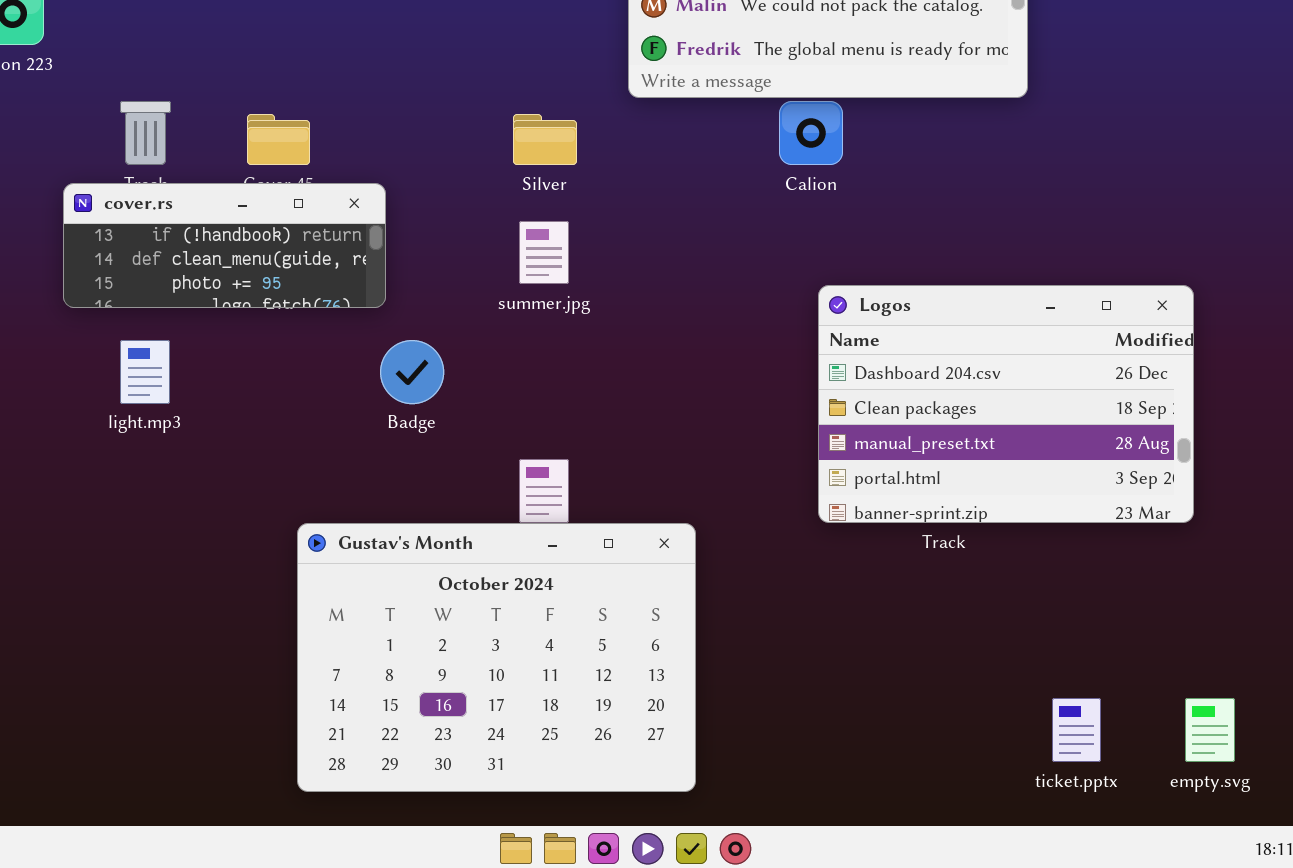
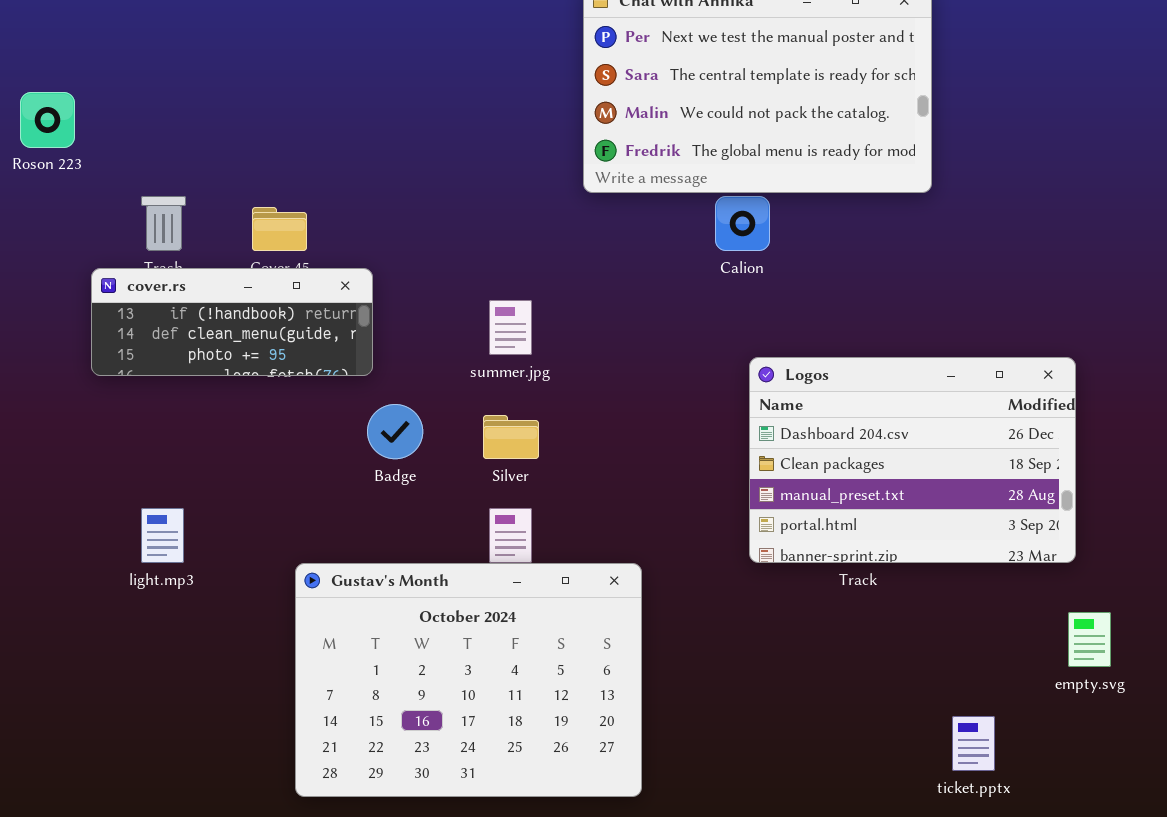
Silver: [513,114,577,165] -> [483,415,539,459], moved
light.mp3: [120,340,170,404] -> [141,508,184,563], moved
empty.svg: [1185,698,1235,762] -> [1068,612,1111,667], moved

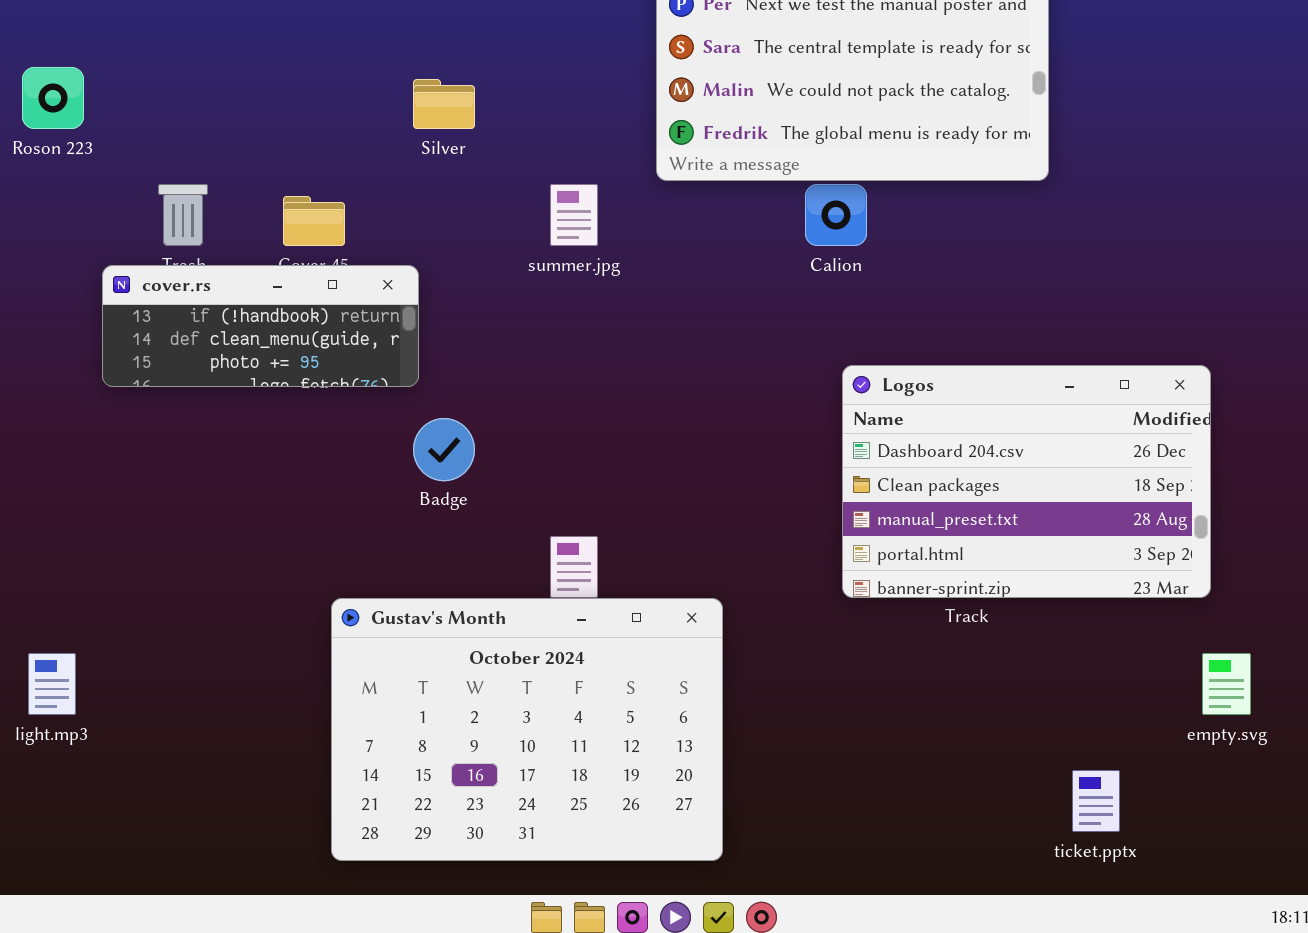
summer.jpg: [489,300,532,355] -> [550,184,598,246], moved
Silver: [483,415,539,459] -> [413,79,475,129], moved
light.mp3: [141,508,184,563] -> [28,653,76,715], moved

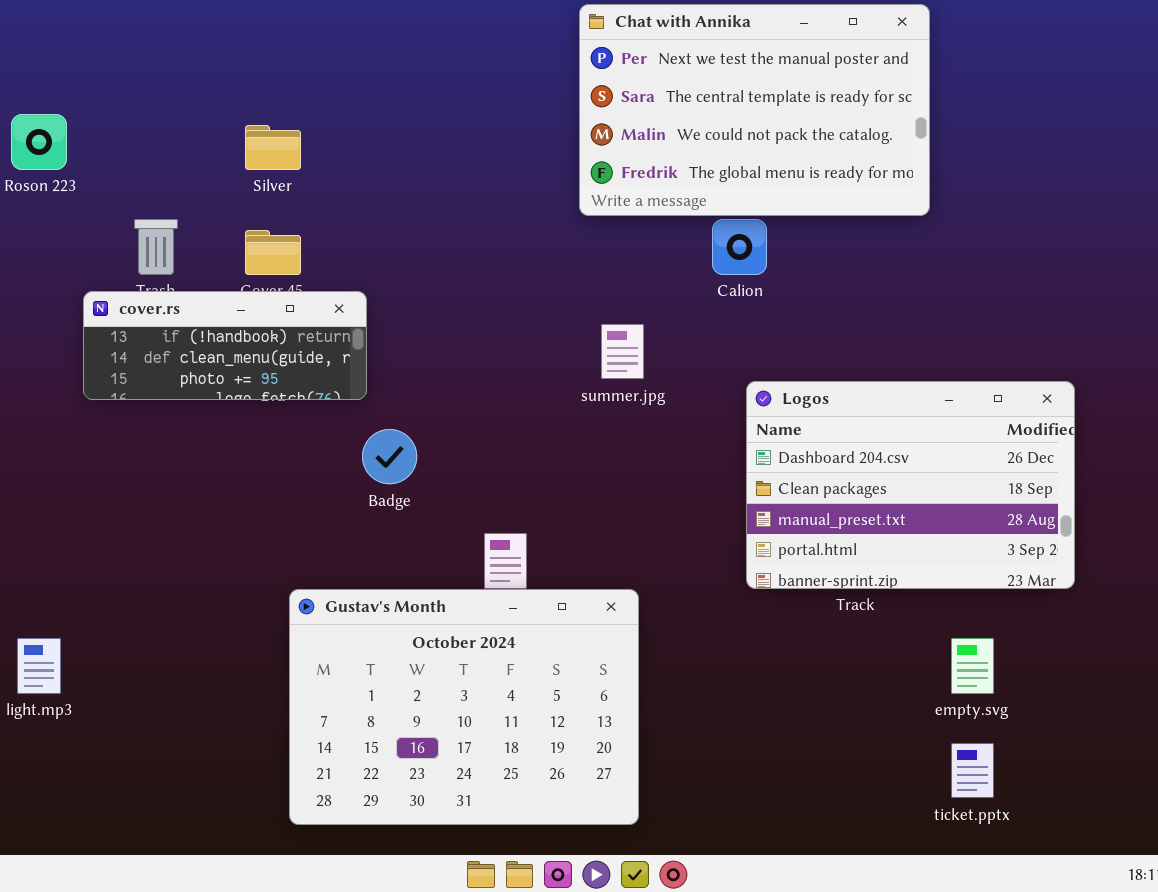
Silver: [413,79,475,129] -> [245,125,301,170], moved
summer.jpg: [550,184,598,246] -> [601,324,644,379], moved
empty.svg: [1202,653,1251,715] -> [951,638,994,694], moved

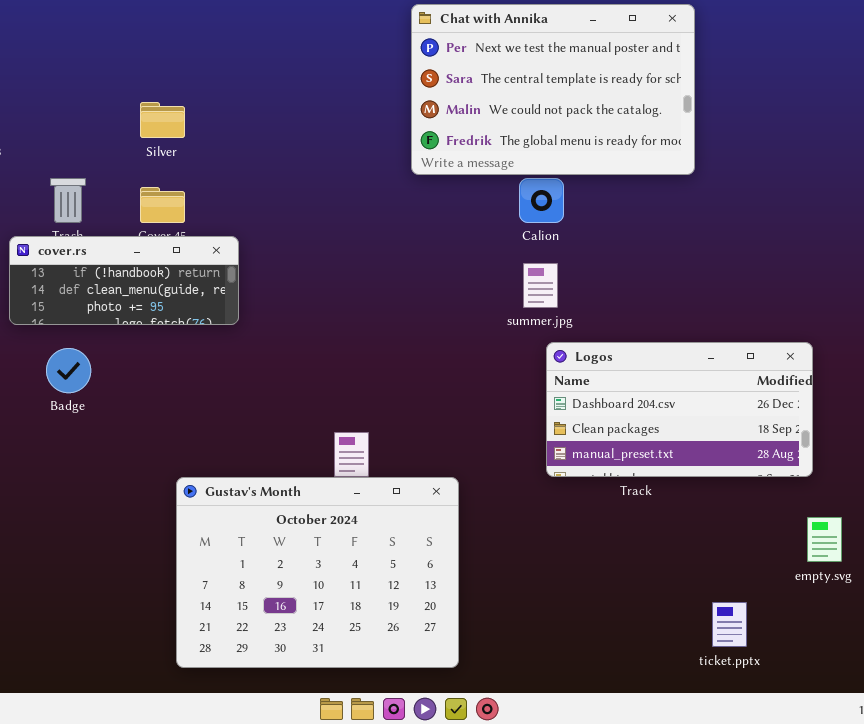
summer.jpg: [601,324,644,379] -> [523,263,558,308], moved
Logos: [746,381,1075,589] -> [546,342,813,477], resized
Badge: [362,429,417,484] -> [46,348,91,393], moved
empty.svg: [951,638,994,694] -> [807,517,842,562], moved

